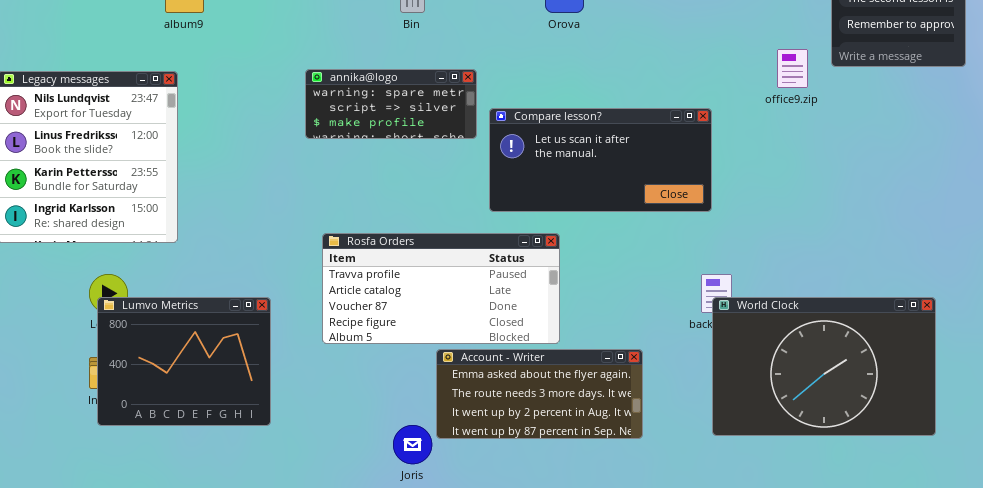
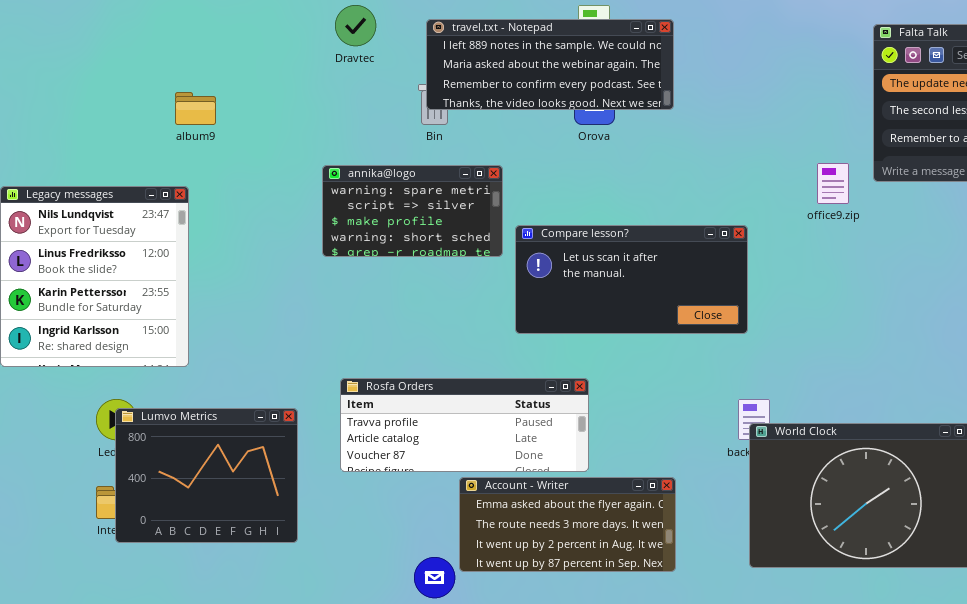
annika@logo: [305,69,477,139] -> [322,165,503,257], resized
Rosfa Orders: [322,233,560,344] -> [340,378,589,472], resized
Lumvo Metrics: [97,297,271,426] -> [115,408,298,543], moved

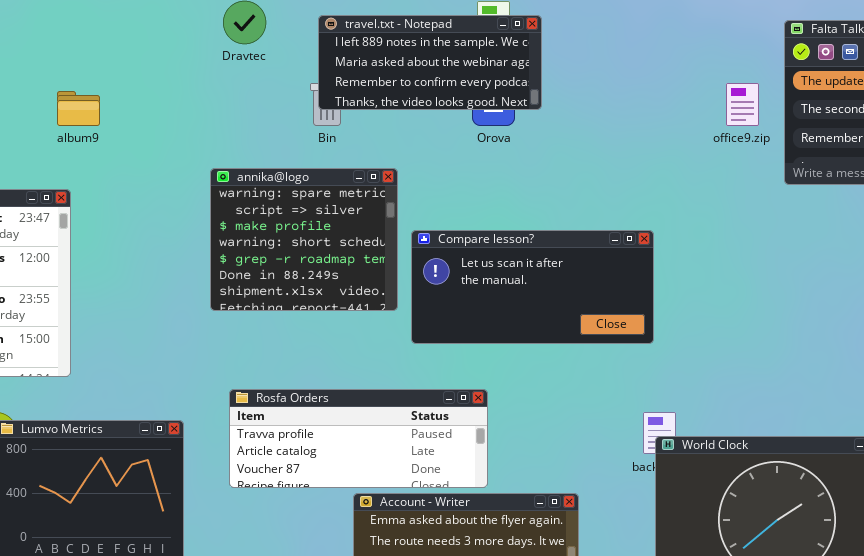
travel.txt - Notepad: [426,19,674,110] -> [318,15,542,110], resized
office9.zip: [817,163,849,204] -> [726,83,759,126], moved
annika@logo: [322,165,503,257] -> [210,168,398,311], resized

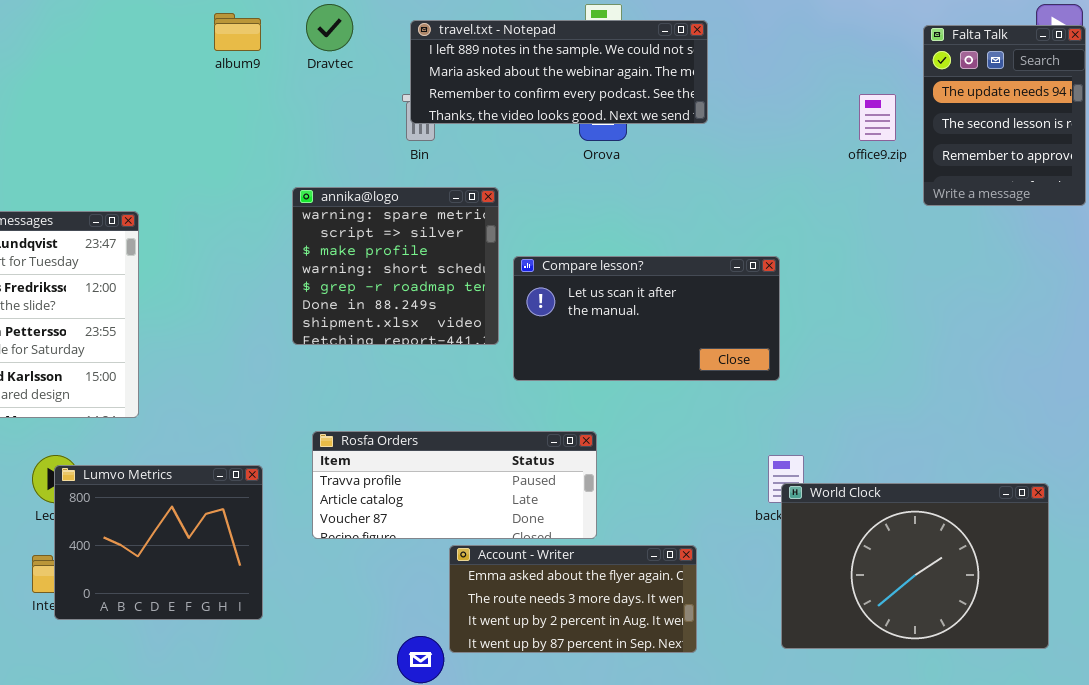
travel.txt - Notepad: [318,15,542,110] -> [410,20,708,124], resized
album9: [57,91,100,126] -> [214,13,261,51], moved

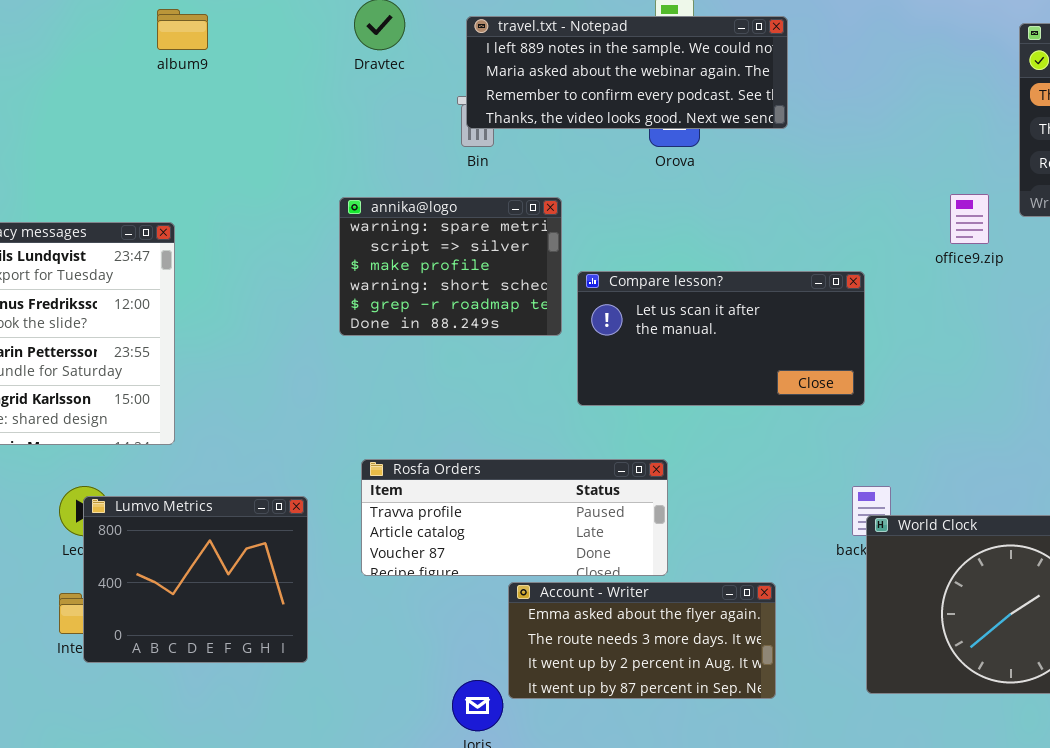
album9: [214,13,261,51] -> [157,9,208,50], moved
office9.zip: [859,94,896,141] -> [950,194,989,244], moved
annika@logo: [292,187,499,345] -> [339,197,562,336], resized

